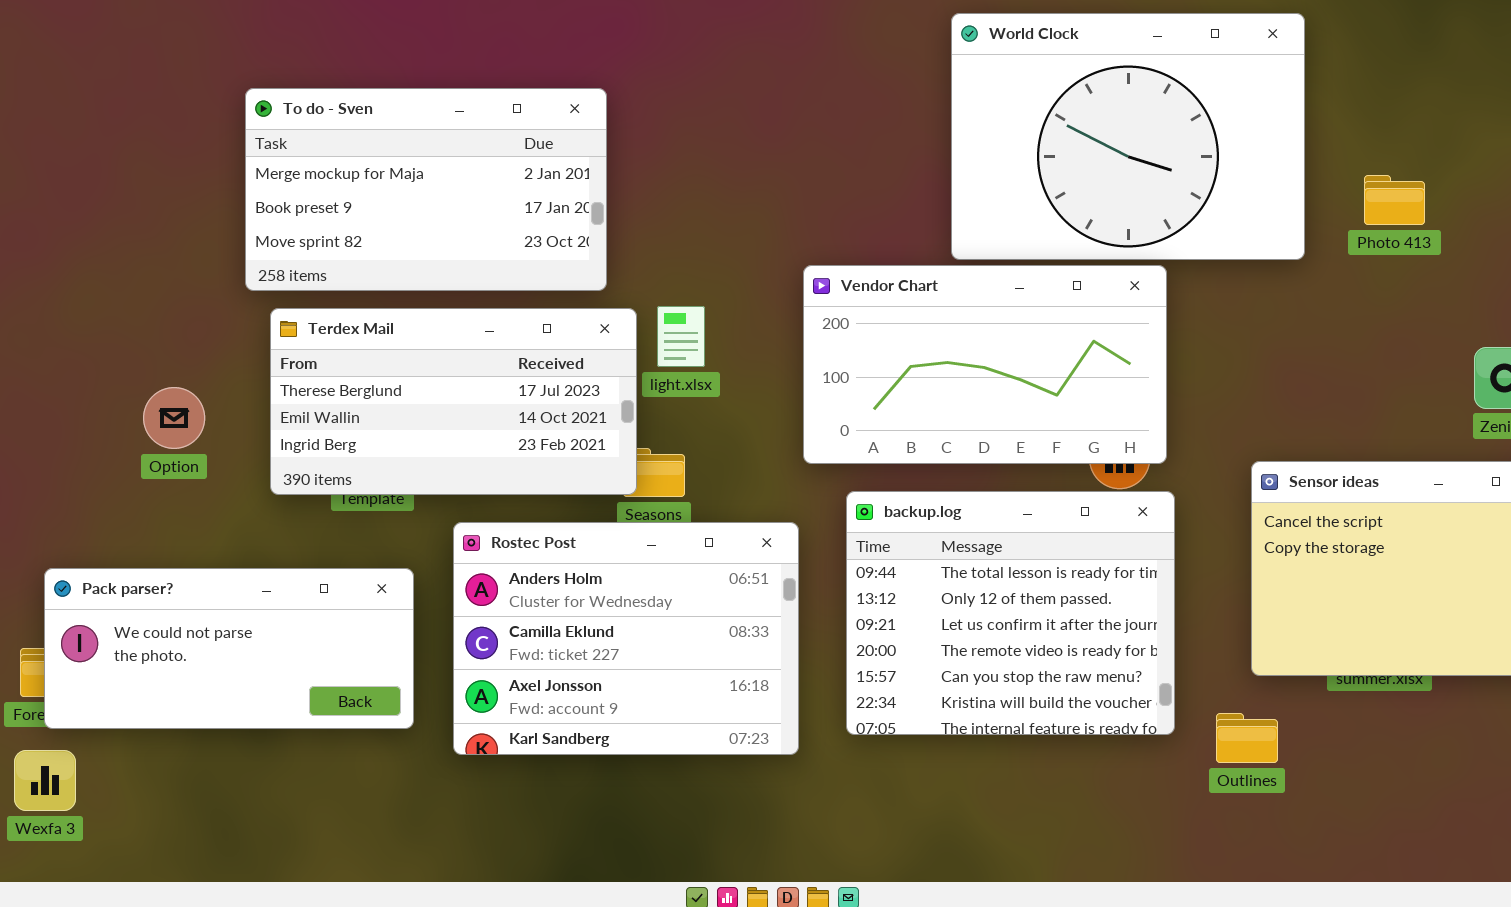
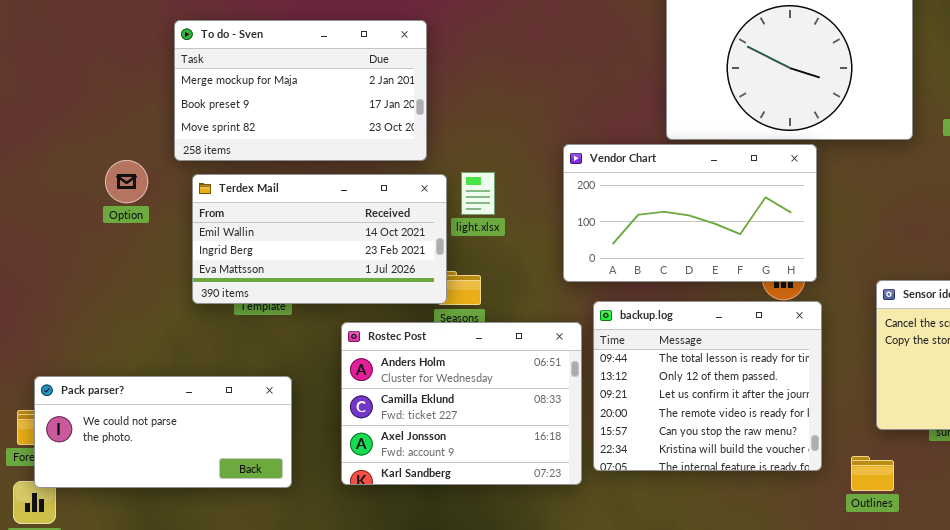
Terdex Mail: [270,308,637,495] -> [192,174,447,304], scrolled down 1 row
Option: [143,387,205,449] -> [105,160,148,203], moved
Rostec Post: [453,522,799,755] -> [341,322,582,485], moved
Pack parser?: [44,568,414,729] -> [34,376,292,488], moved

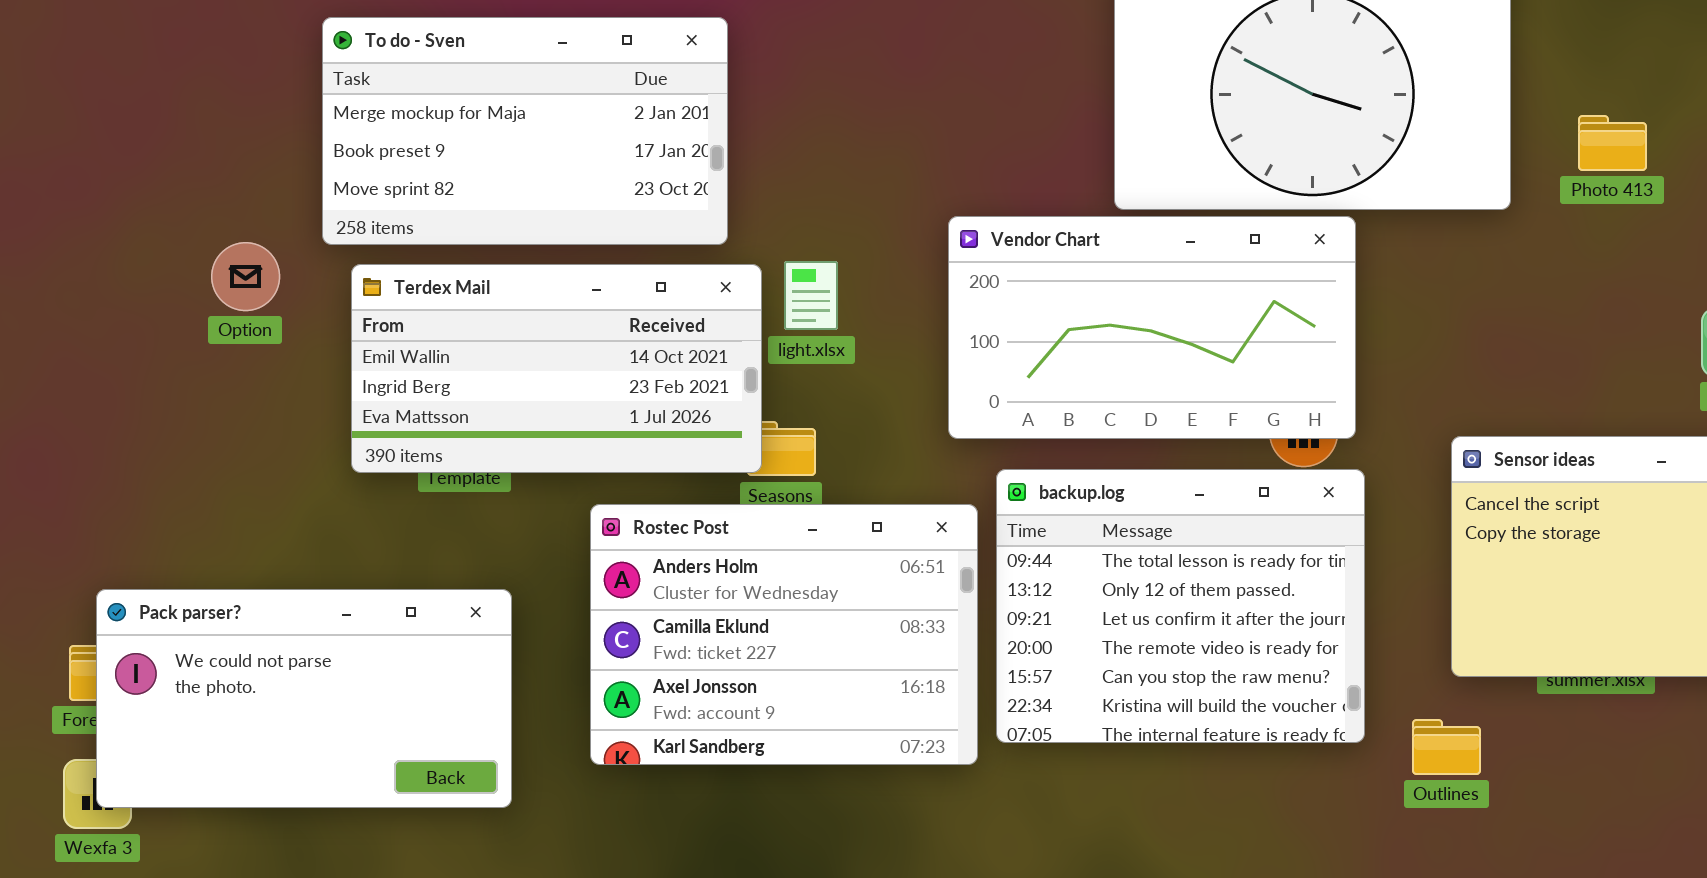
Pack parser?: [34,376,292,488] -> [96,589,512,808], resized

